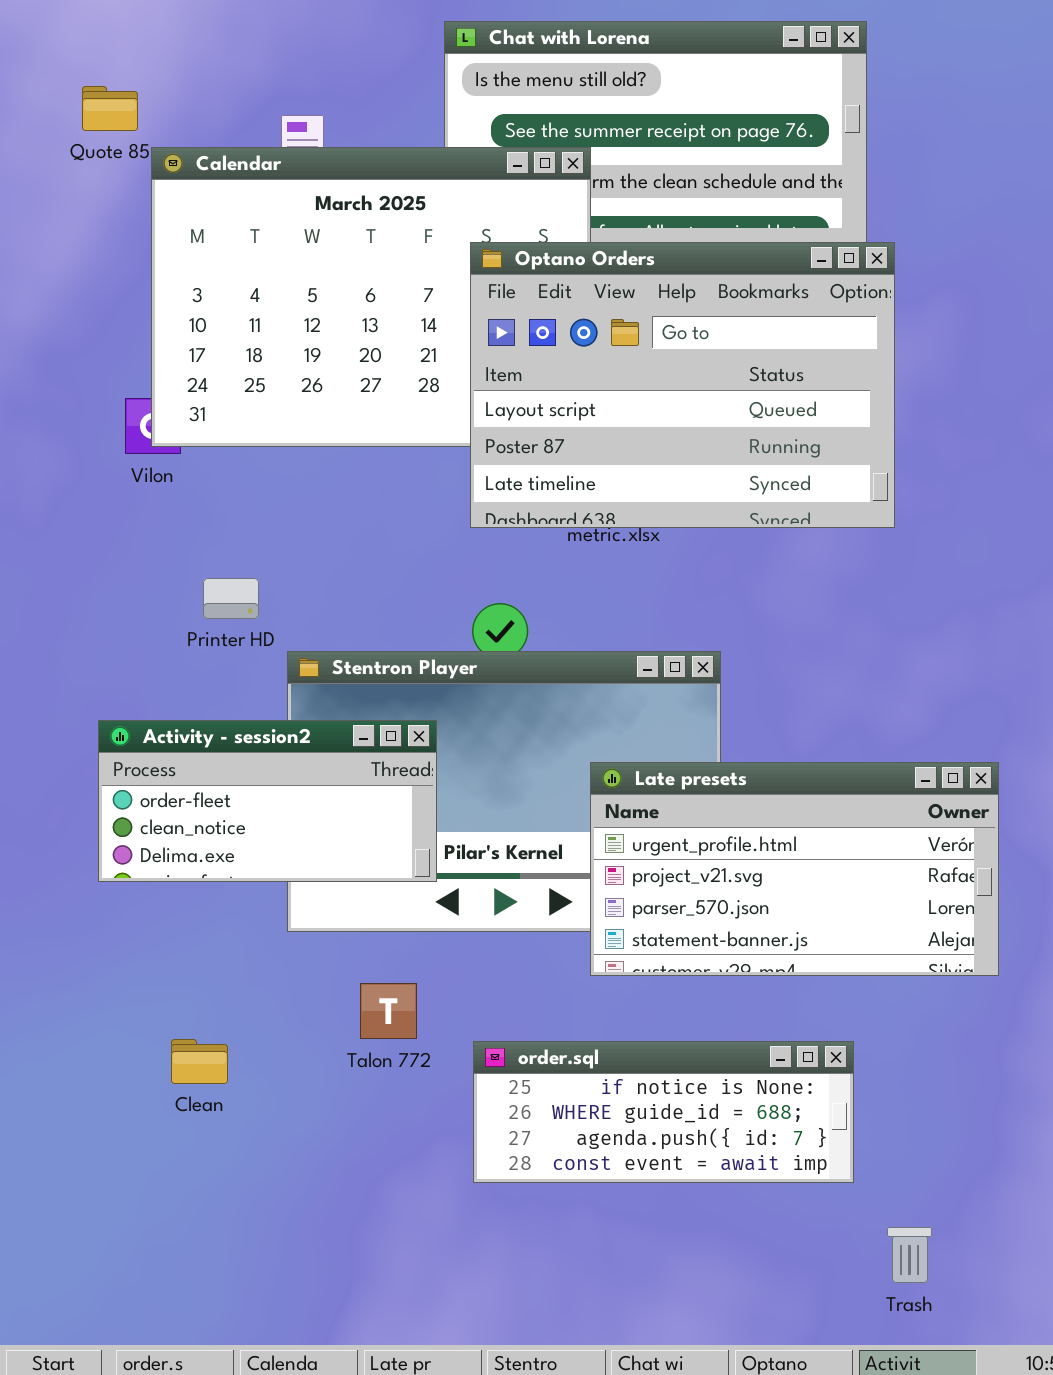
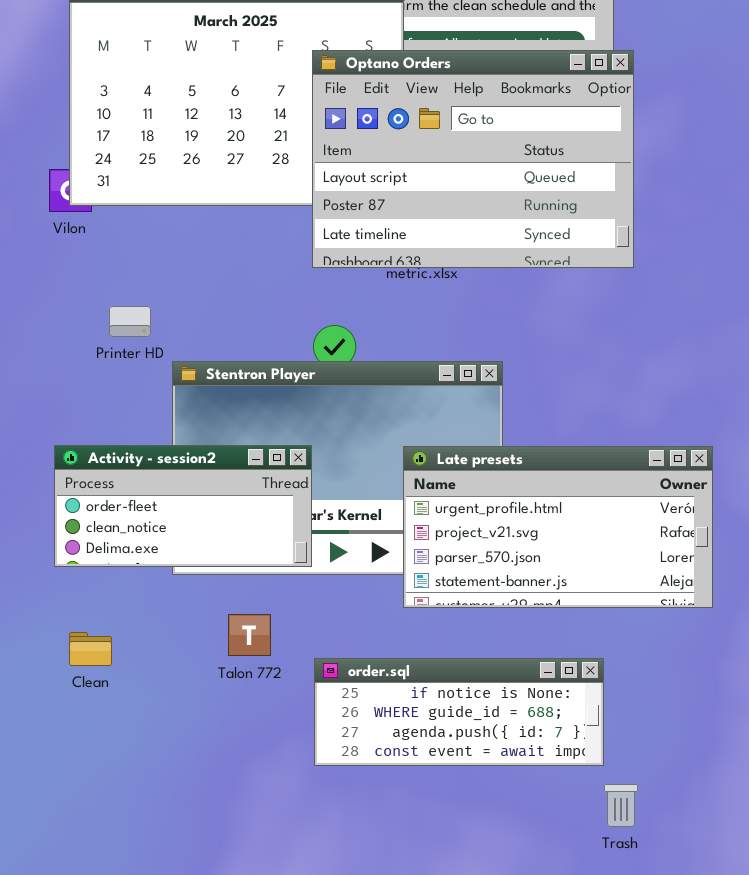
Activity - session2: [98,720,437,882] -> [54,445,312,567], moved
Clean: [171,1039,228,1084] -> [69,632,112,666], moved
Trash: [887,1227,932,1283] -> [604,784,638,827], moved

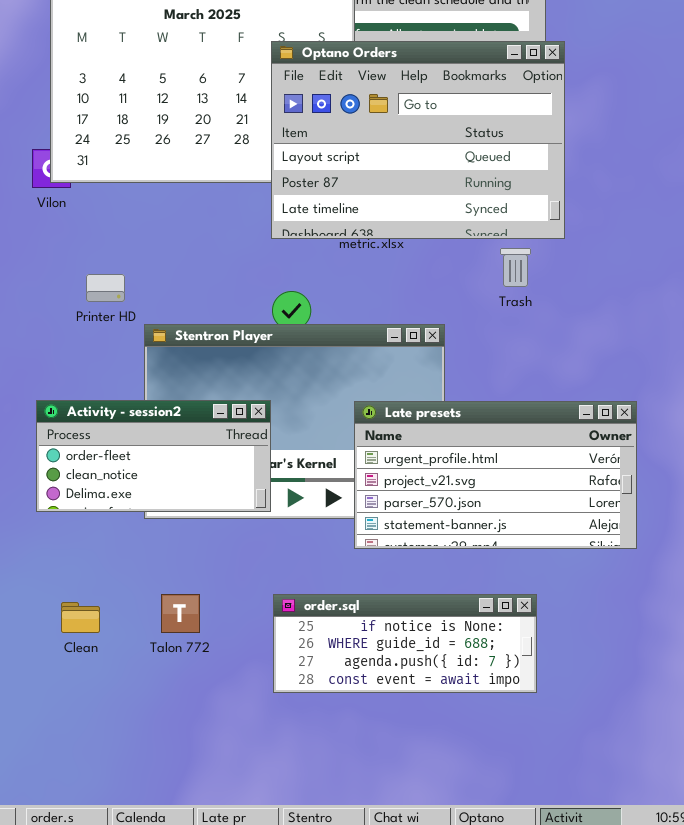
Talon 772: [228,614,271,656] -> [161,594,200,633], moved
Clean: [69,632,112,666] -> [61,602,100,633], moved
Trash: [604,784,638,827] -> [500,248,531,287], moved

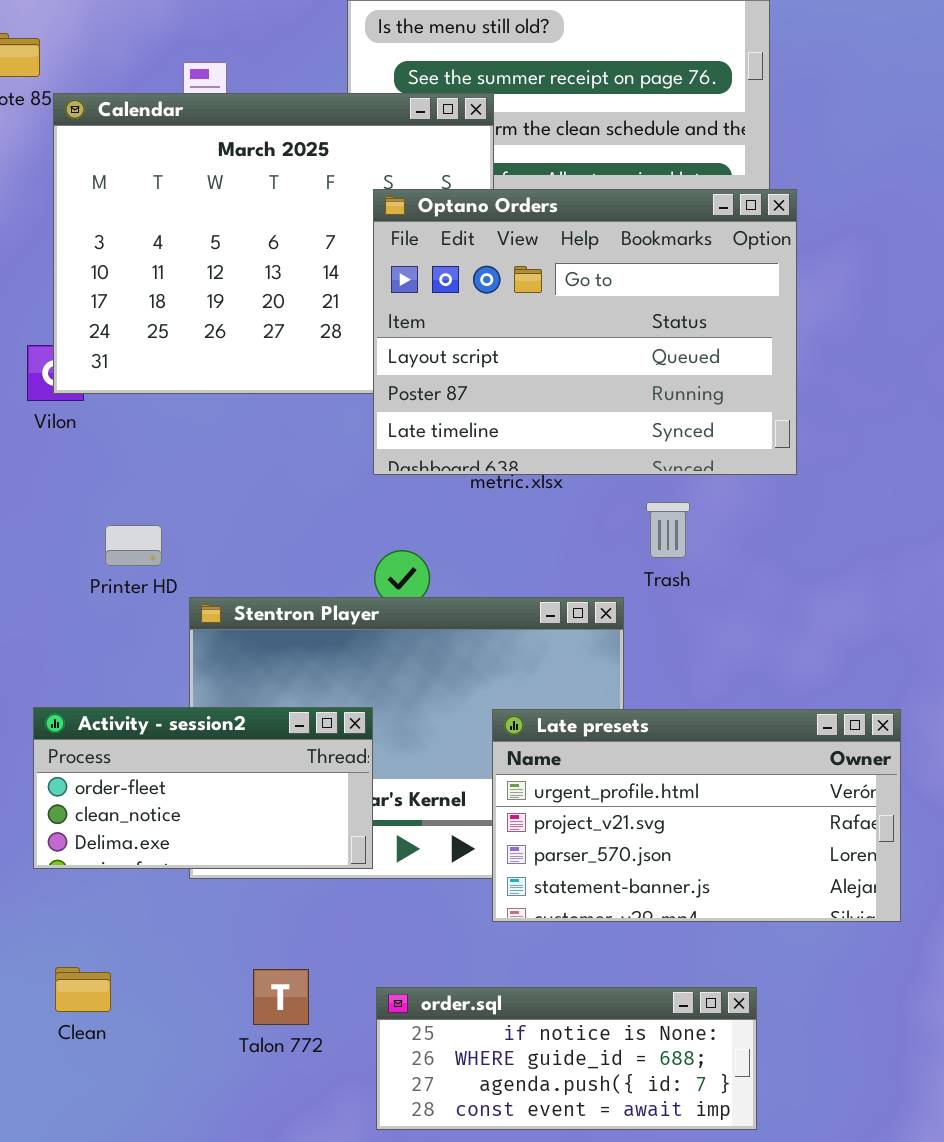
Trash: [500,248,531,287] -> [646,502,690,558], moved
Talon 772: [161,594,200,633] -> [253,969,309,1025], moved
Clean: [61,602,100,633] -> [55,967,111,1012], moved

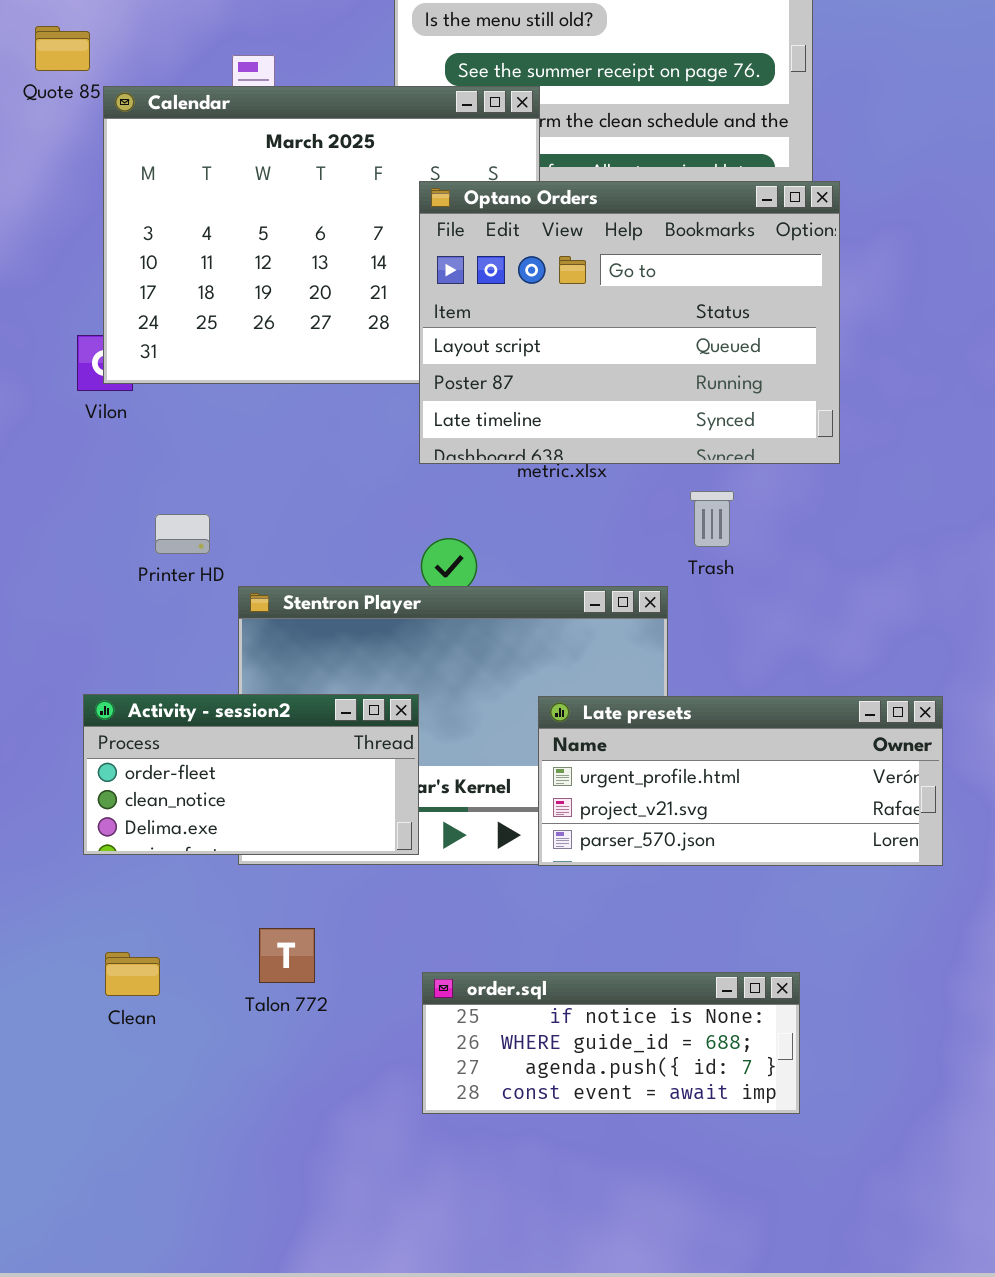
Late presets: [492,709,901,922] -> [538,696,943,866], resized
Talon 772: [253,969,309,1025] -> [259,928,315,983], moved

